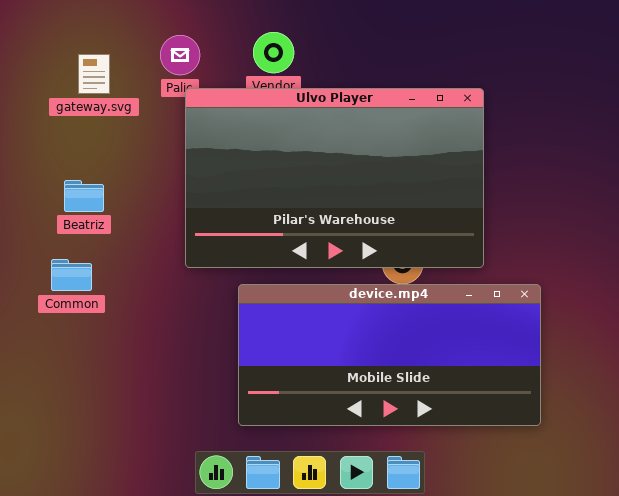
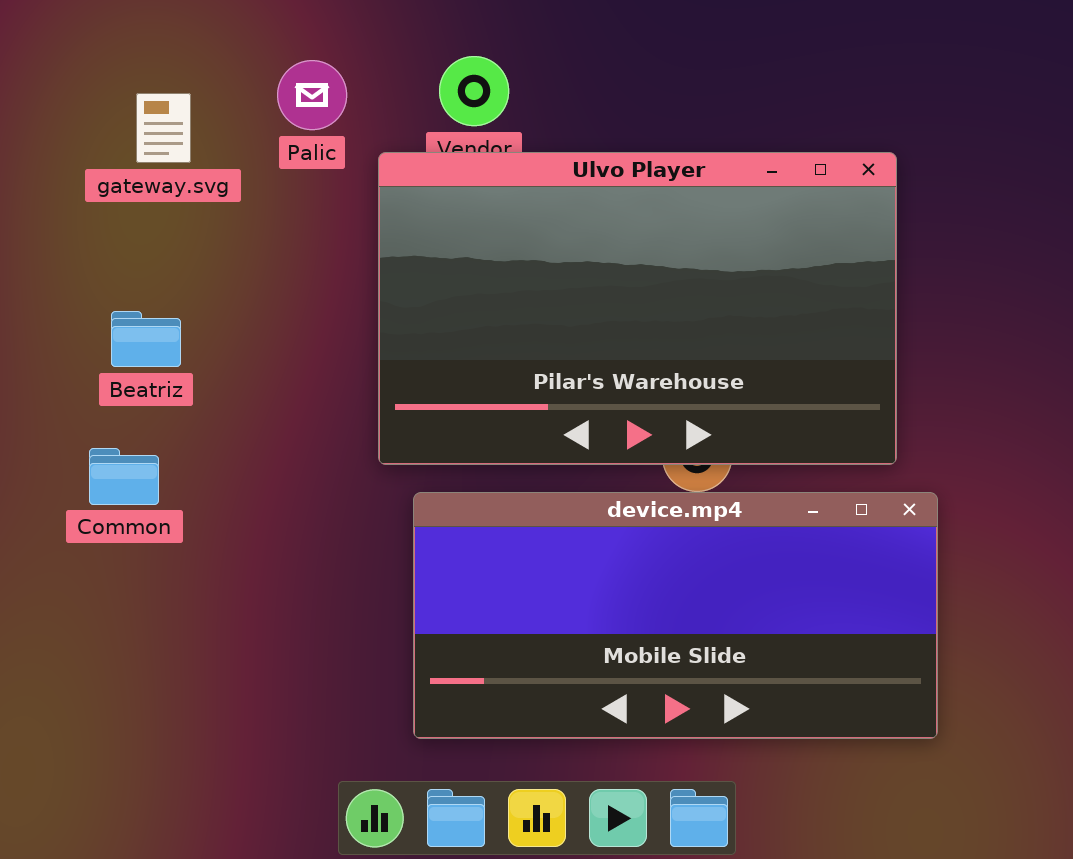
Ulvo Player: [185,88,484,268] -> [378,152,897,465], moved

